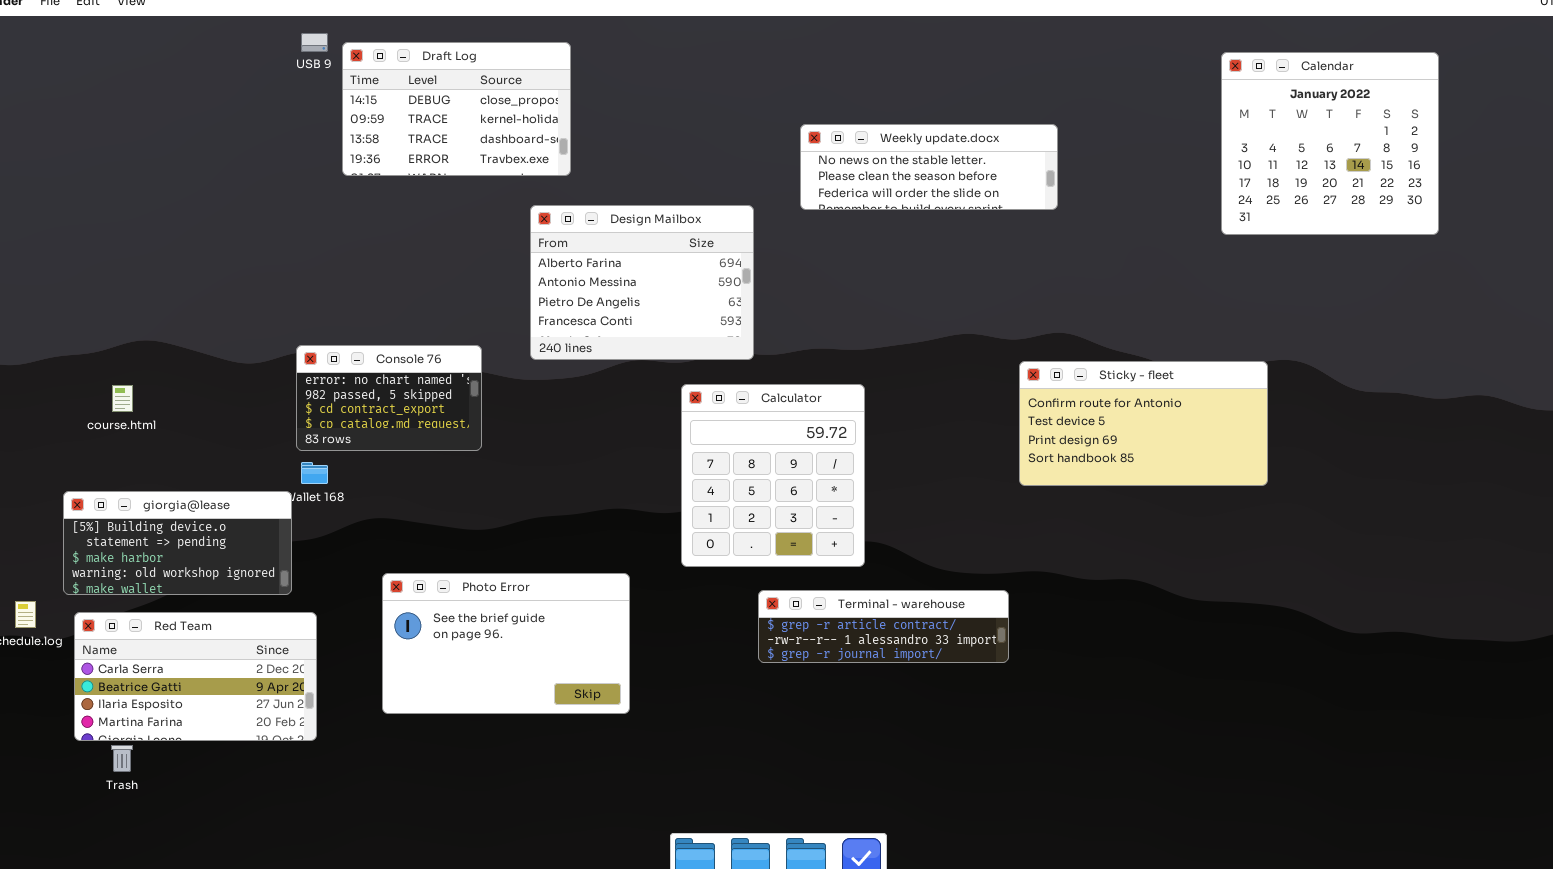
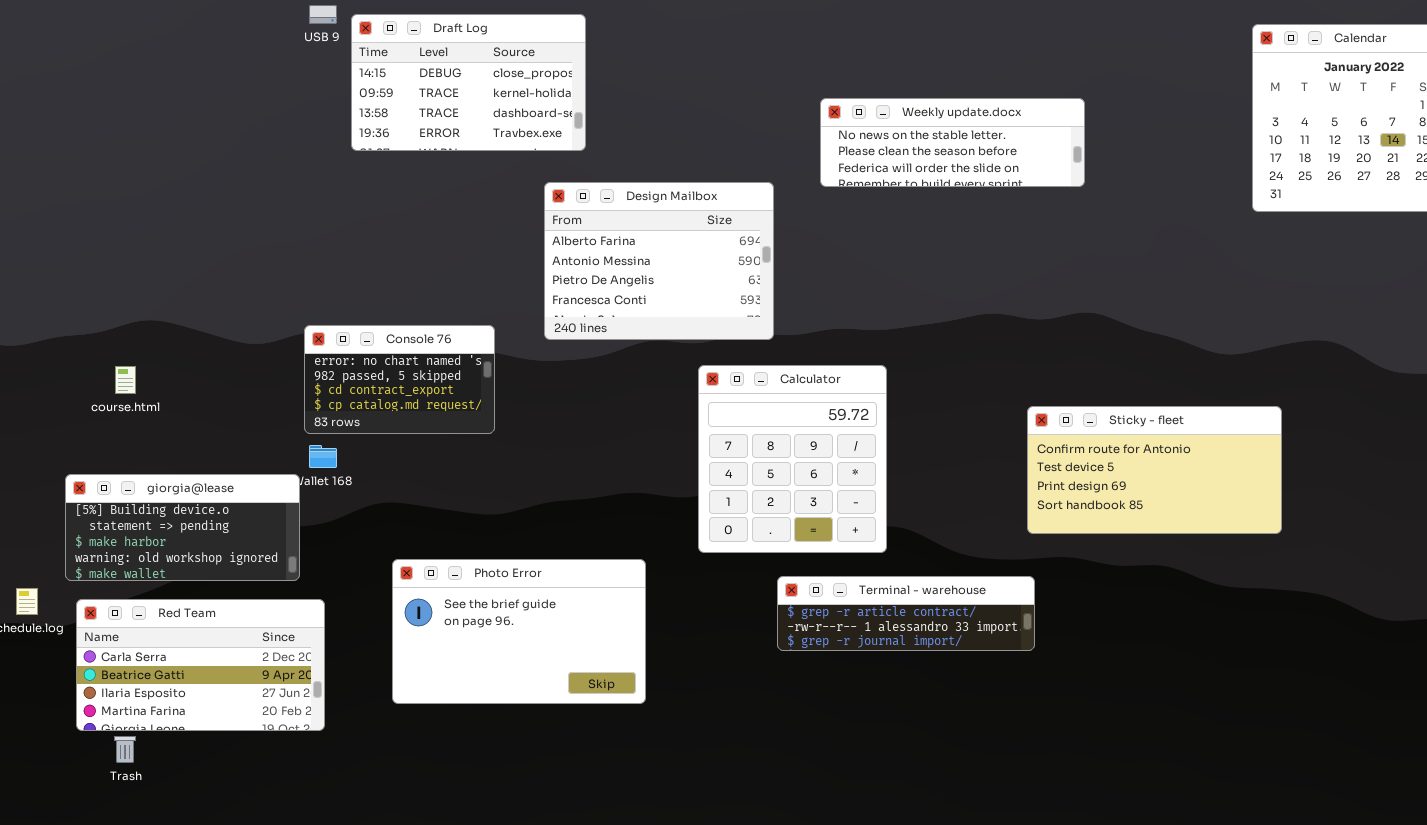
Sticky - fleet: [1019,361,1268,486] -> [1027,406,1282,534], moved

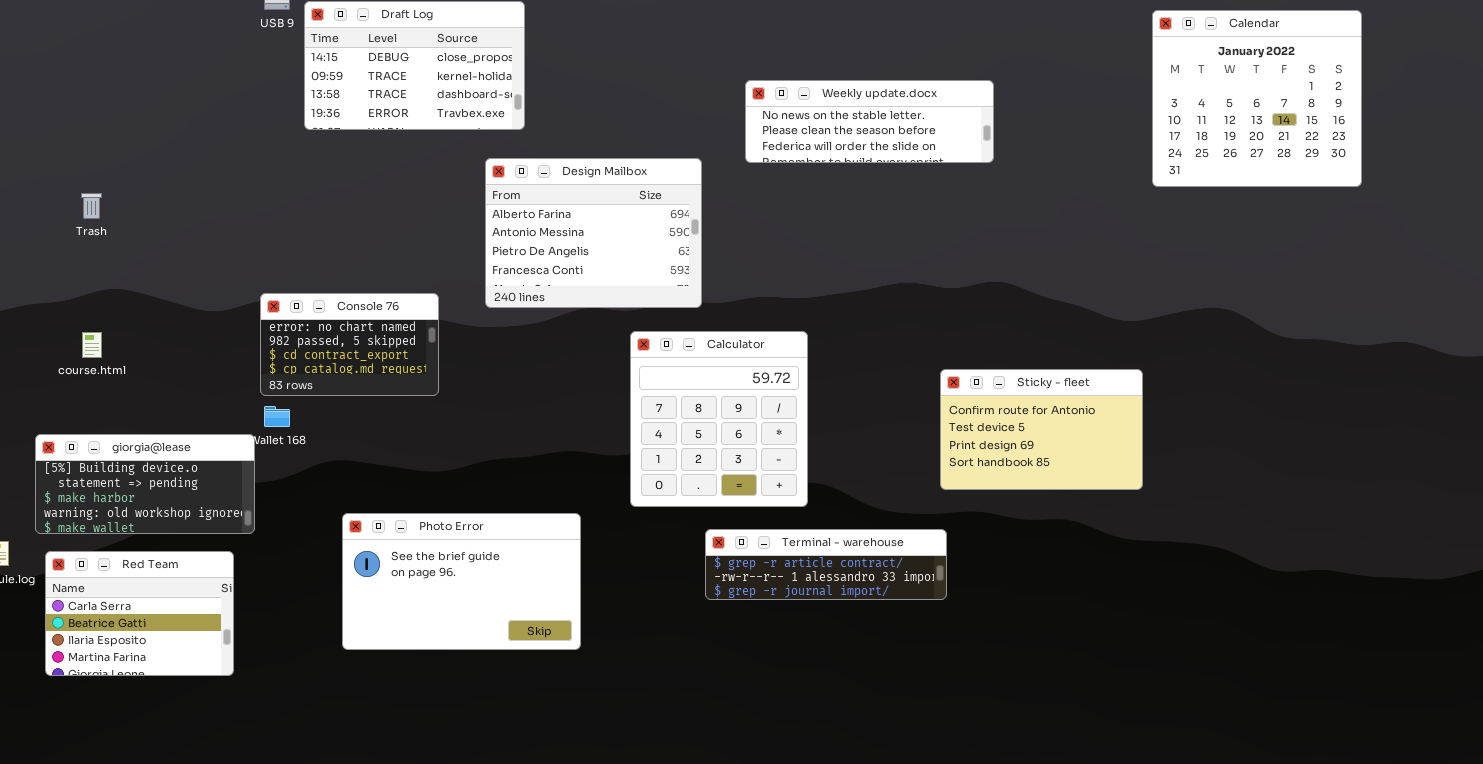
Sticky - fleet: [1027,406,1282,534] -> [940,369,1143,490], resized
Red Team: [76,599,325,731] -> [45,551,234,676], resized
Trash: [114,736,136,763] -> [81,193,102,219], moved

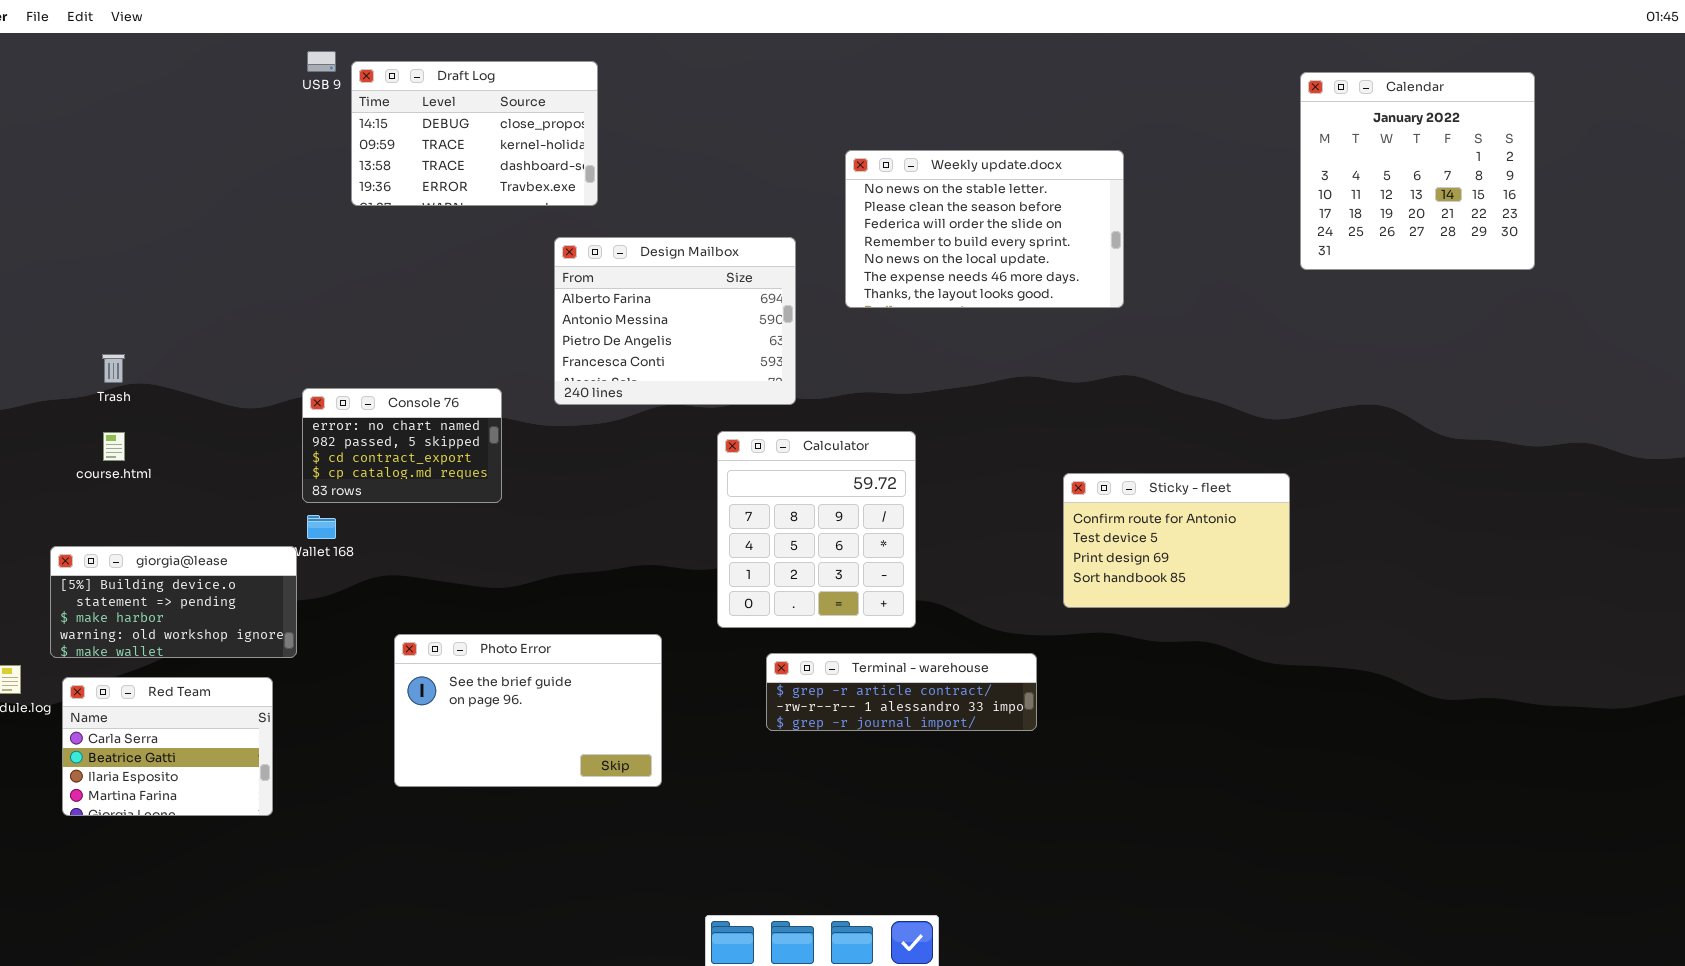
Weekly update.docx: [745,80,994,163] -> [845,150,1124,308], resized
Trash: [81,193,102,219] -> [102,354,125,383], moved
Terminal - warehouse: [705,529,947,600] -> [766,653,1037,731], moved

